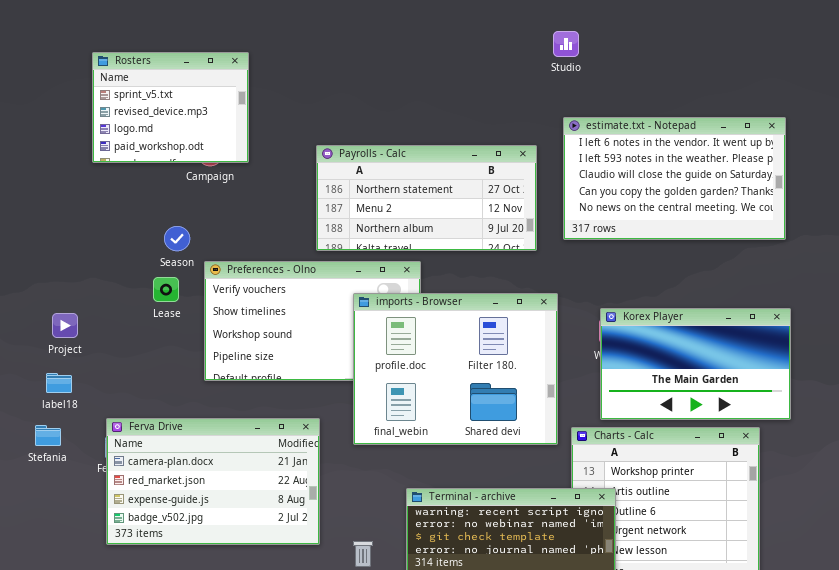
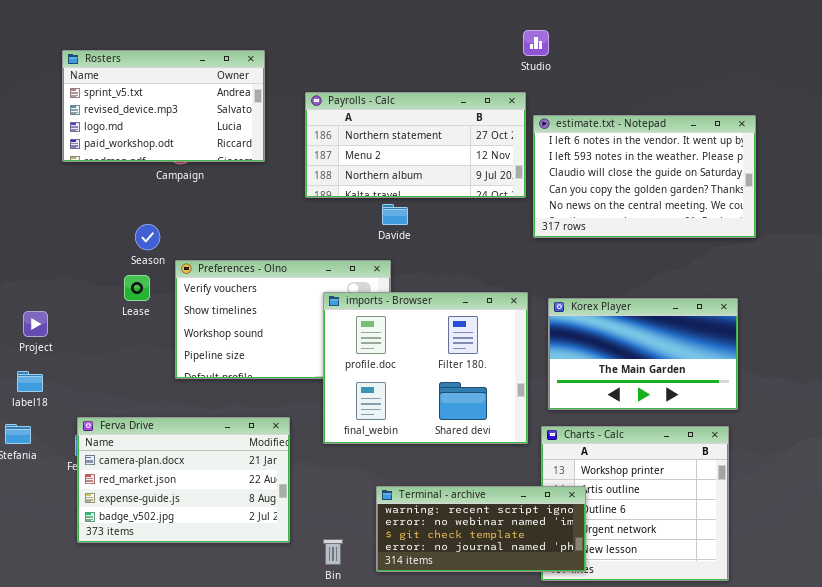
Rosters: [92,52,249,163] -> [62,50,265,162], resized
Payrolls - Calc: [316,145,537,251] -> [305,92,526,198], moved
Korex Player: [600,308,791,420] -> [548,298,738,410], moved

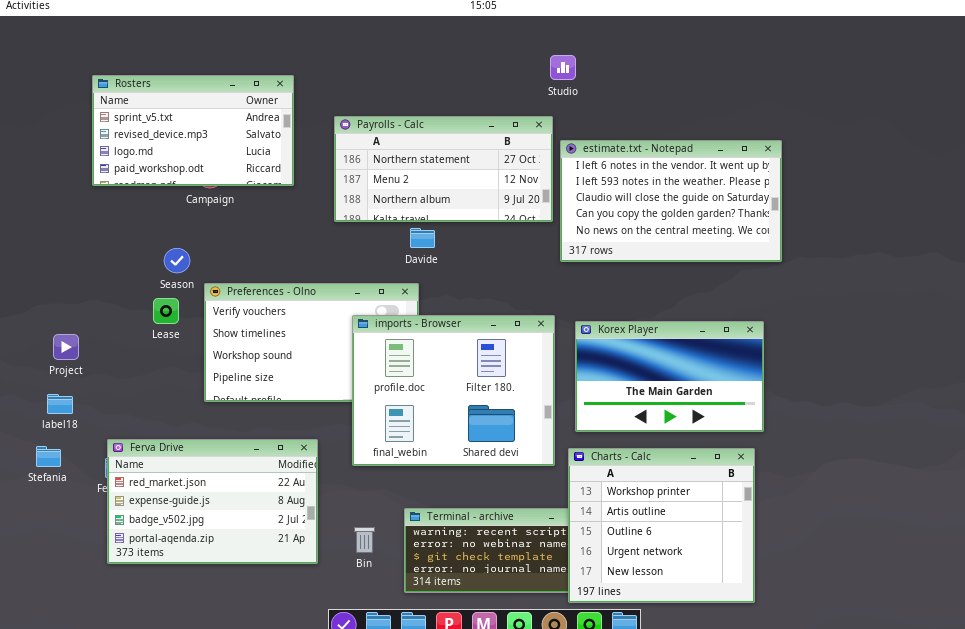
Ferva Drive: [77,417,290,543] -> [107,439,318,564], scrolled down 1 row
Charts - Calc: [541,426,729,581] -> [568,448,755,603], raised
Bin: [323,539,343,565] -> [354,527,375,553], moved

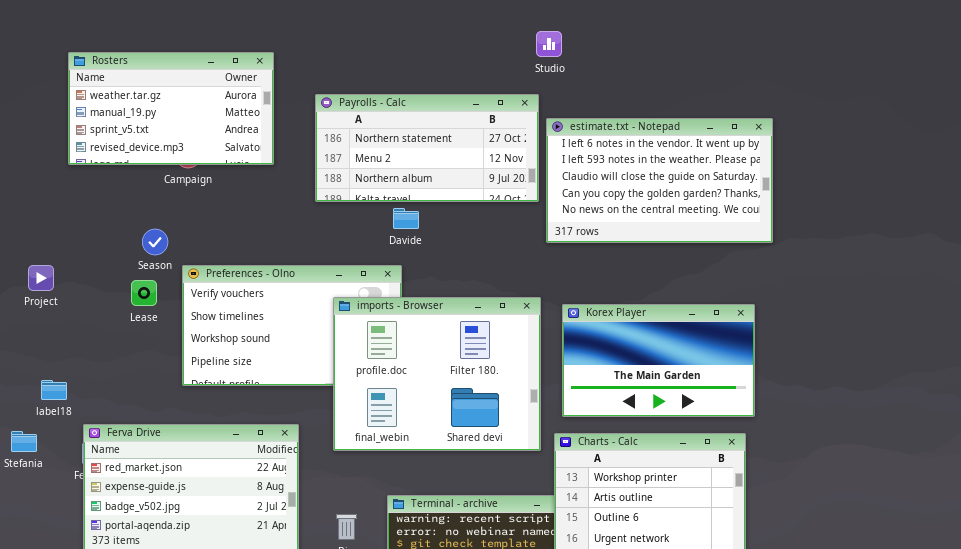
Rosters: [92,75,294,186] -> [68,52,274,165], scrolled up 2 rows
Project: [53,334,79,360] -> [28,265,54,291], moved
label18: [47,394,73,414] -> [41,380,67,400], moved

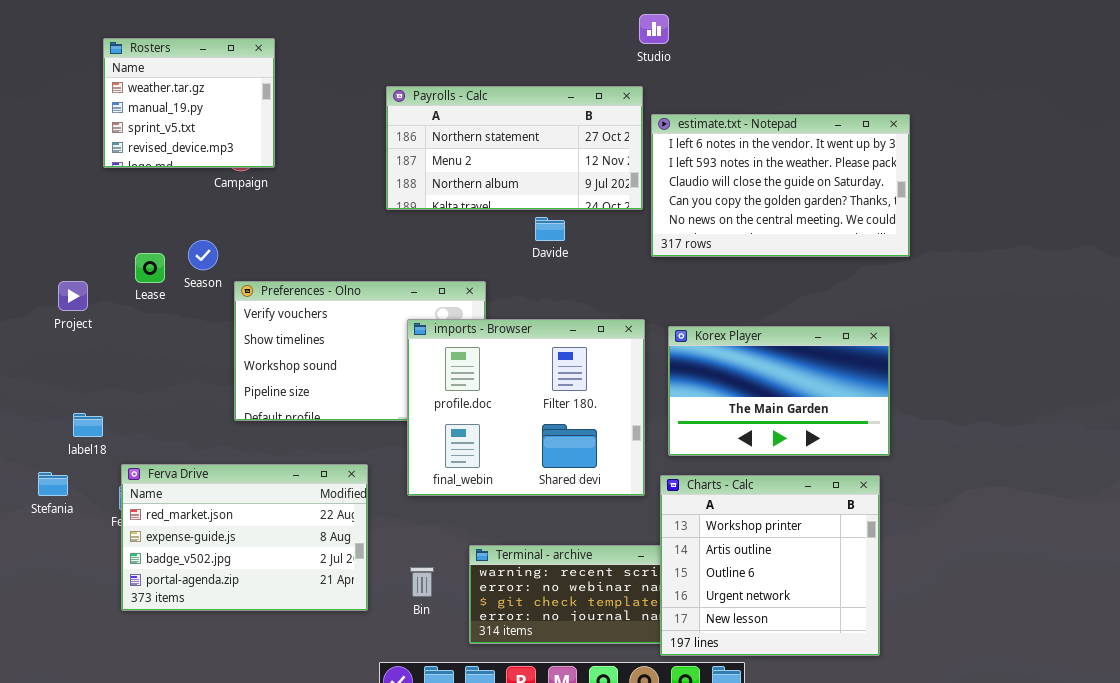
Rosters: [68,52,274,165] -> [103,38,275,168], resized
Davide: [393,208,419,229] -> [535,217,565,241], moved
Lease: [131,280,157,306] -> [135,253,165,283], moved

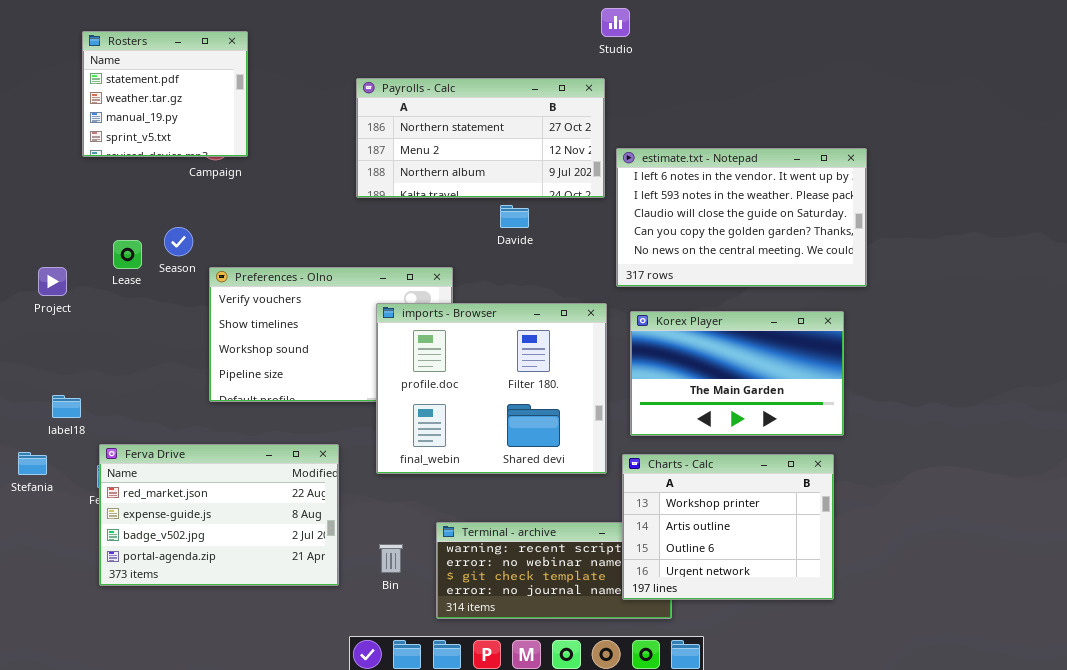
Rosters: [103,38,275,168] -> [82,31,248,157], scrolled up 1 row
estimate.txt - Notepad: [651,114,910,257] -> [616,148,867,287], moved
Charts - Calc: [660,475,880,656] -> [622,454,834,600], resized

